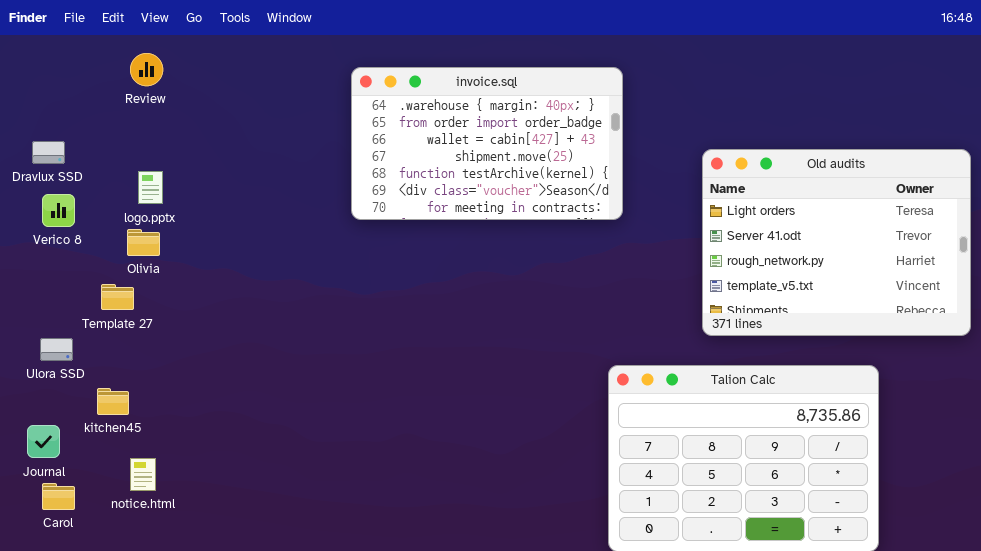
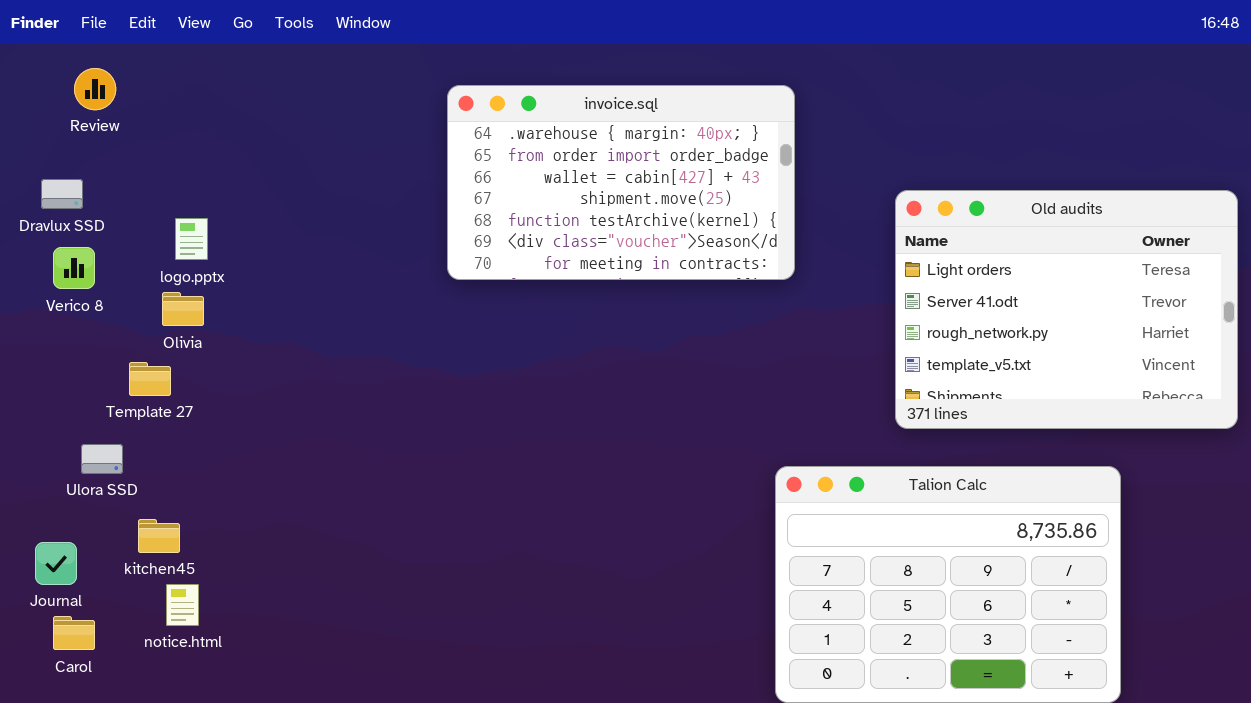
Review: [130,53,163,86] -> [74,68,116,110], moved
Ulora SSD: [40,338,73,361] -> [81,444,123,474], moved
kitchen45: [97,388,129,415] -> [138,519,180,553], moved

